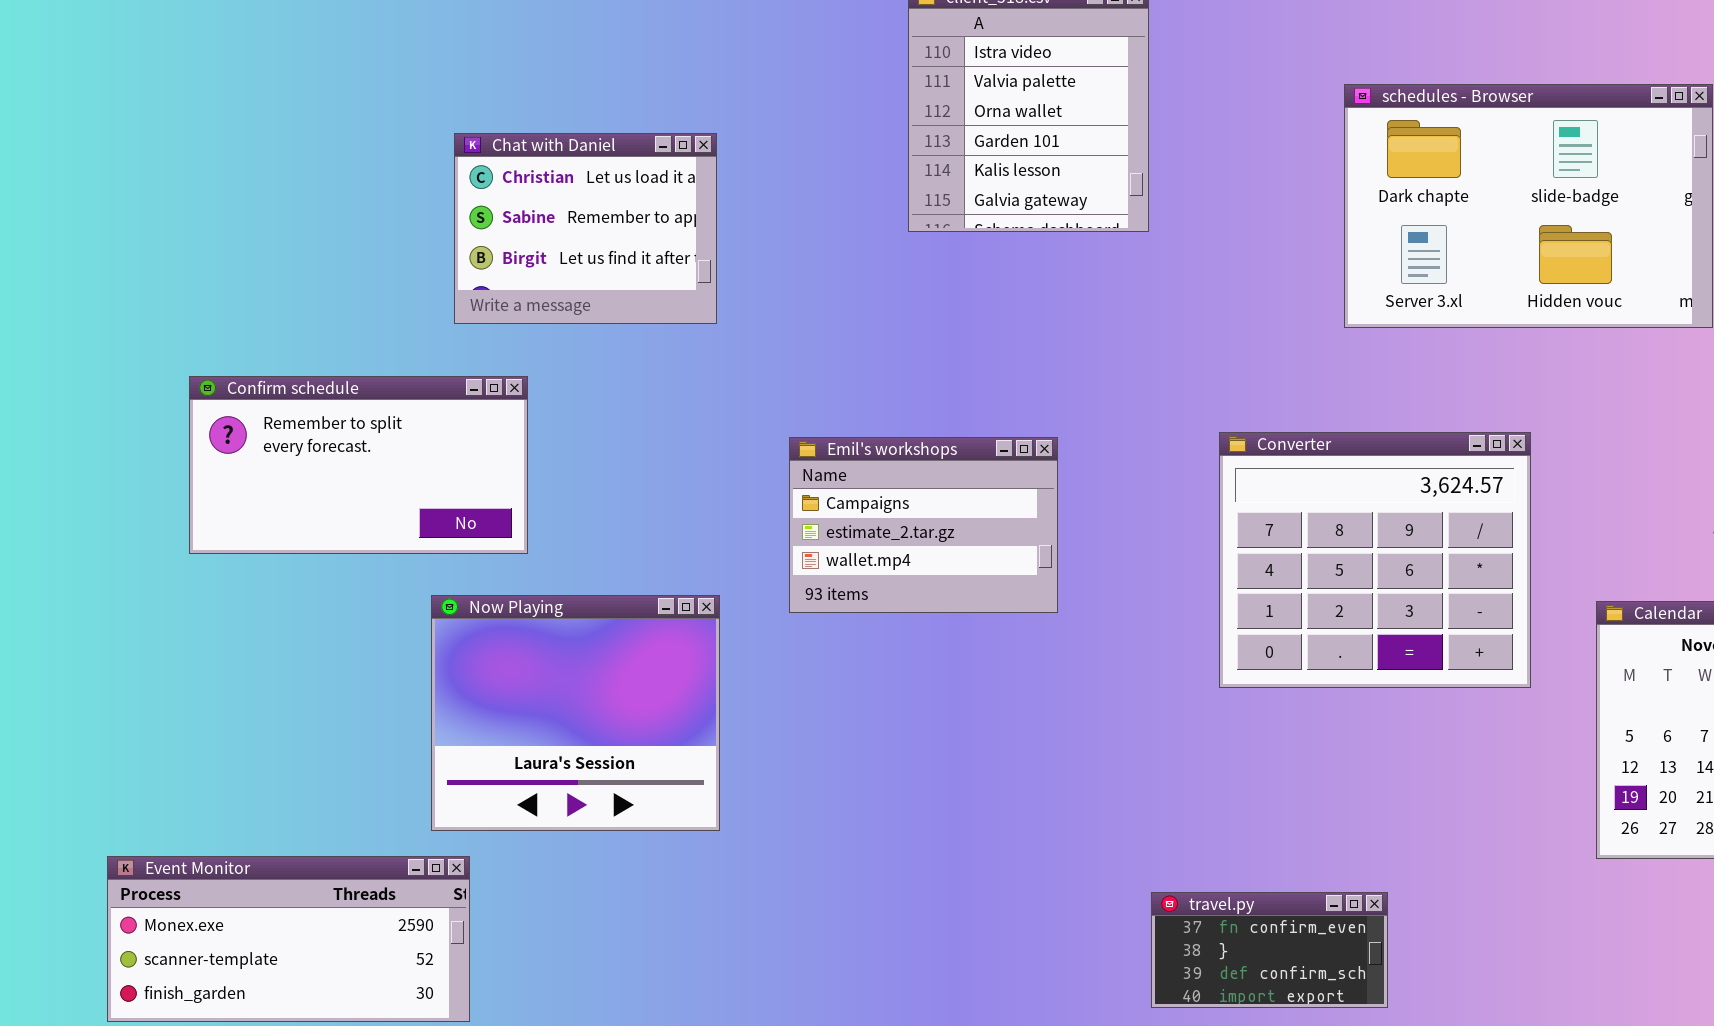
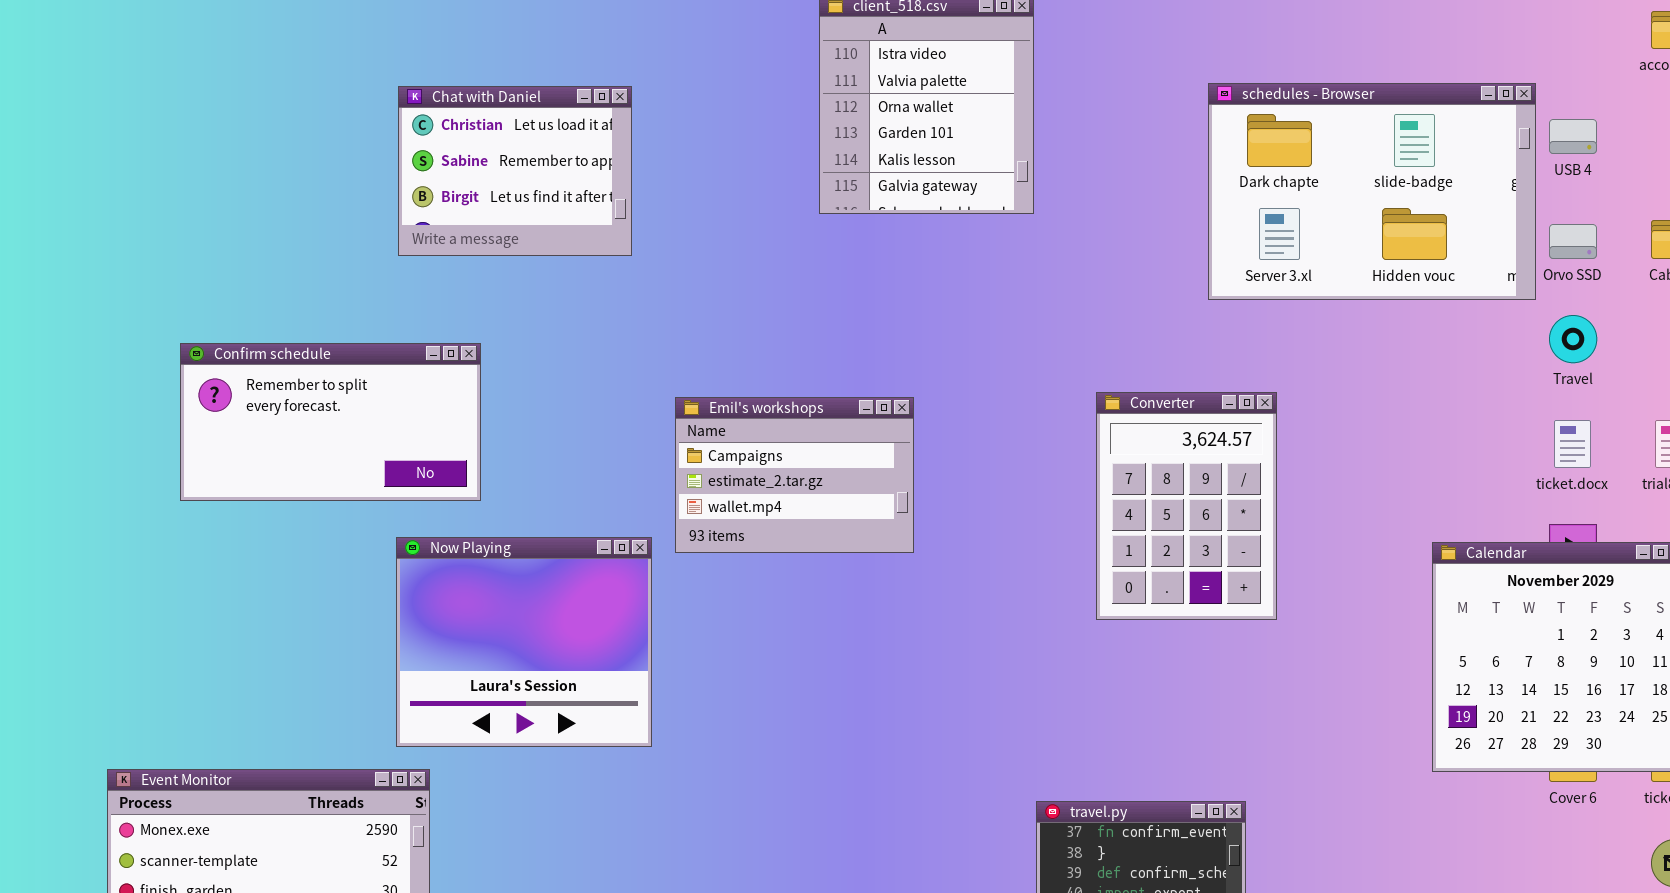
Chat with Daniel: [454,133,717,324] -> [398,86,632,256], moved
Converter: [1219,432,1531,688] -> [1096,392,1277,620], resized
Emil's workshops: [789,437,1058,613] -> [675,397,914,553], moved

